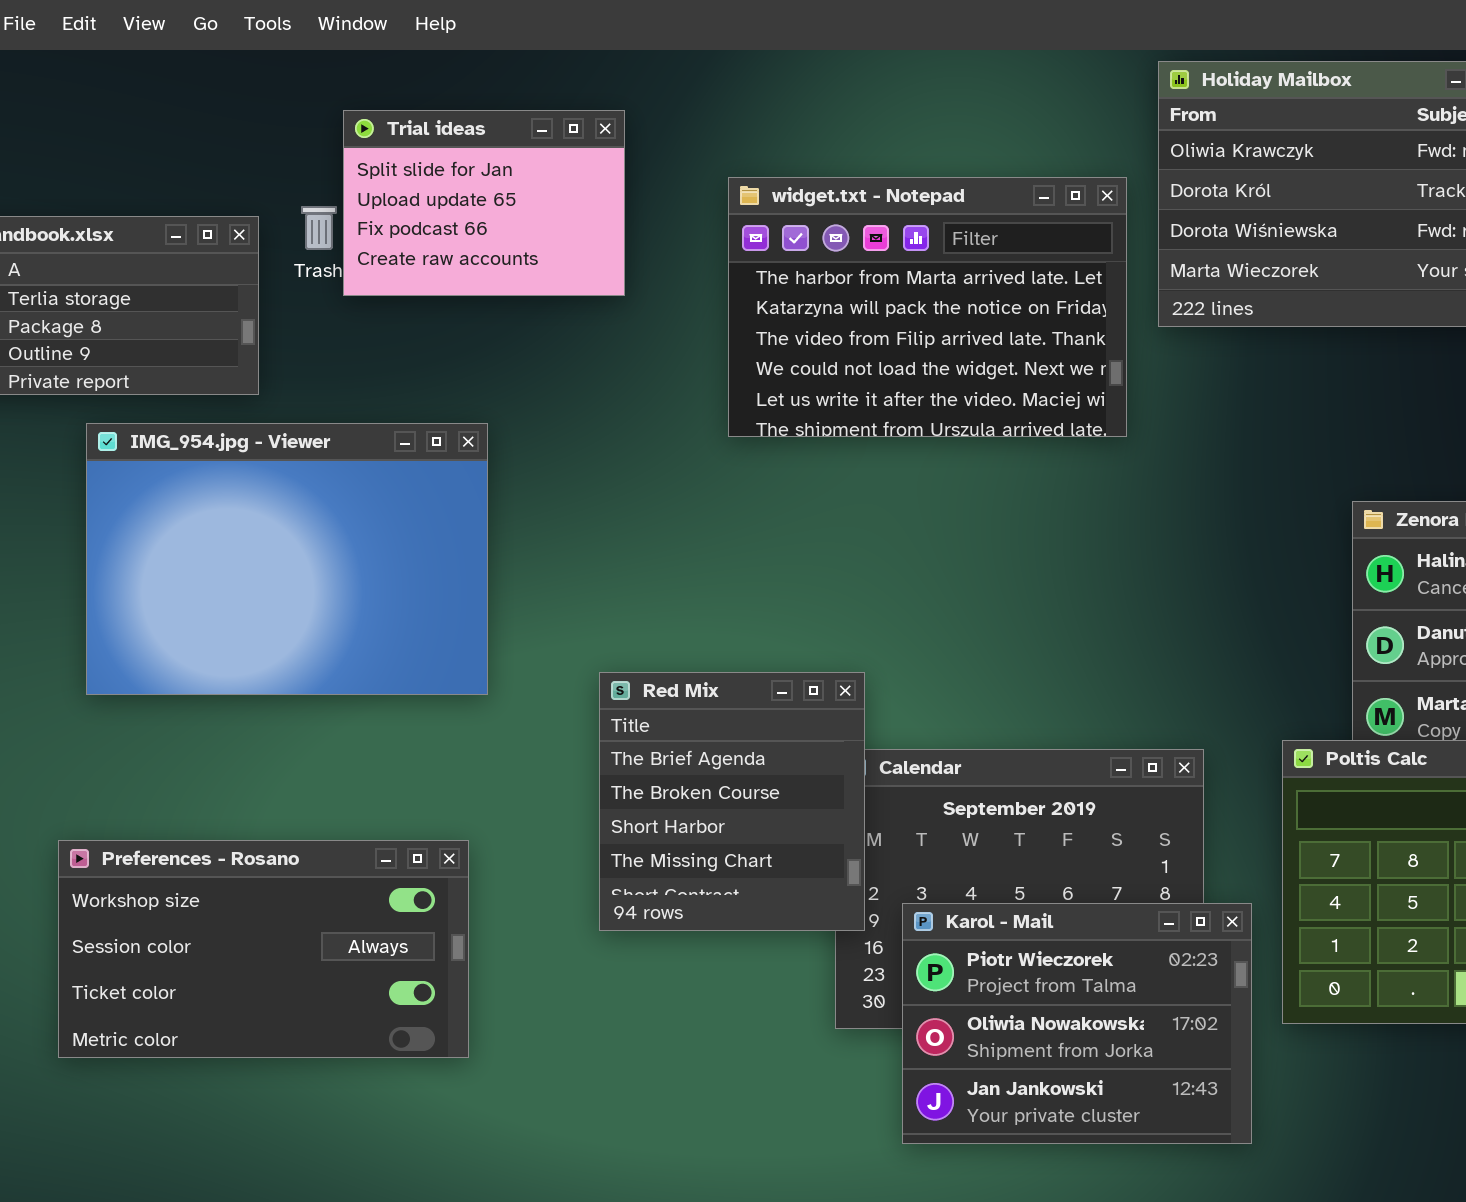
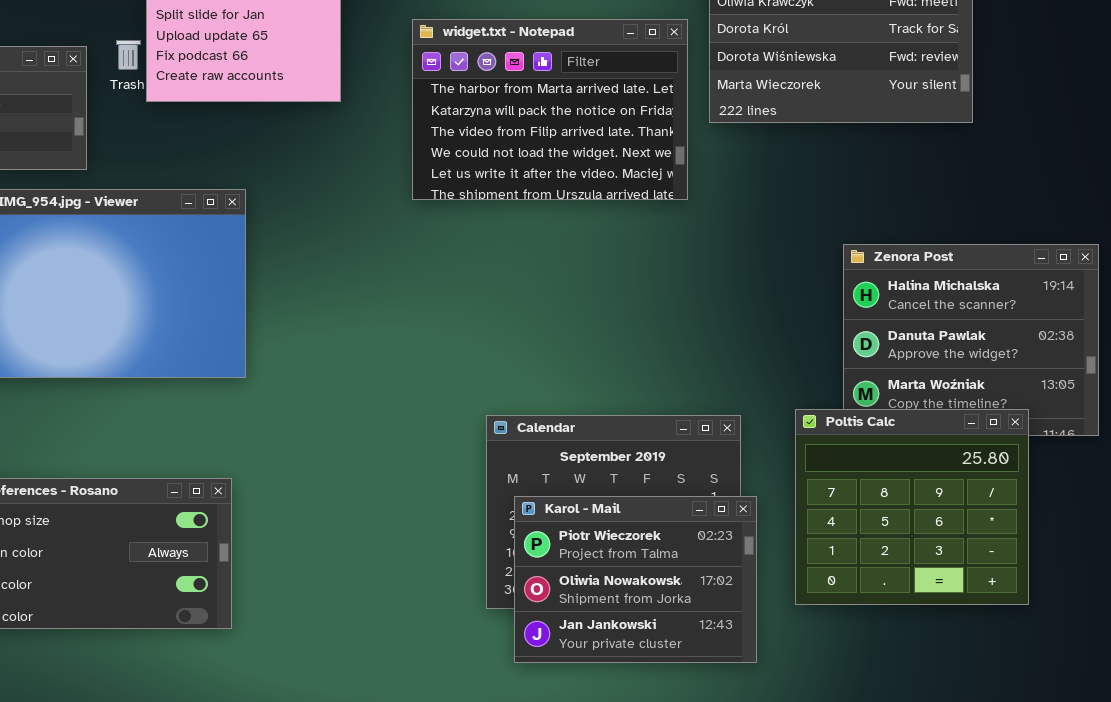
Red Mix: [599,672,865,931] -> none, closed
Karol - Mail: [902,903,1252,1144] -> [514,496,757,663], moved

